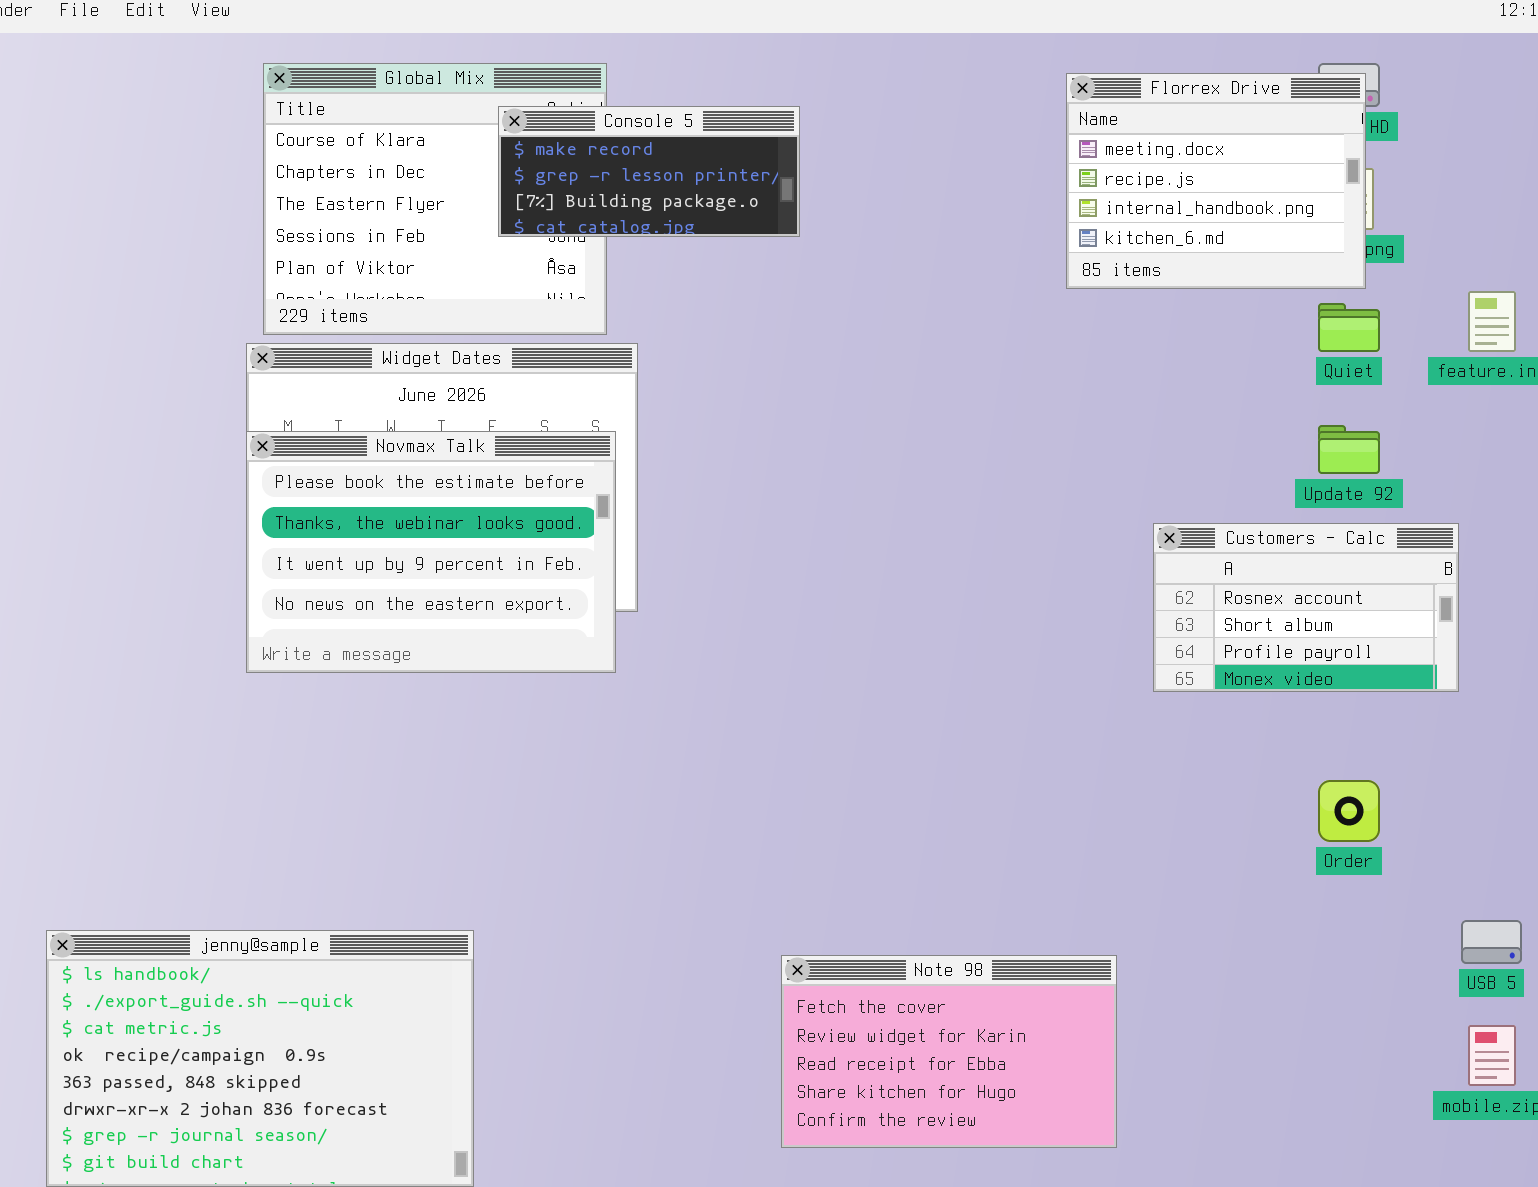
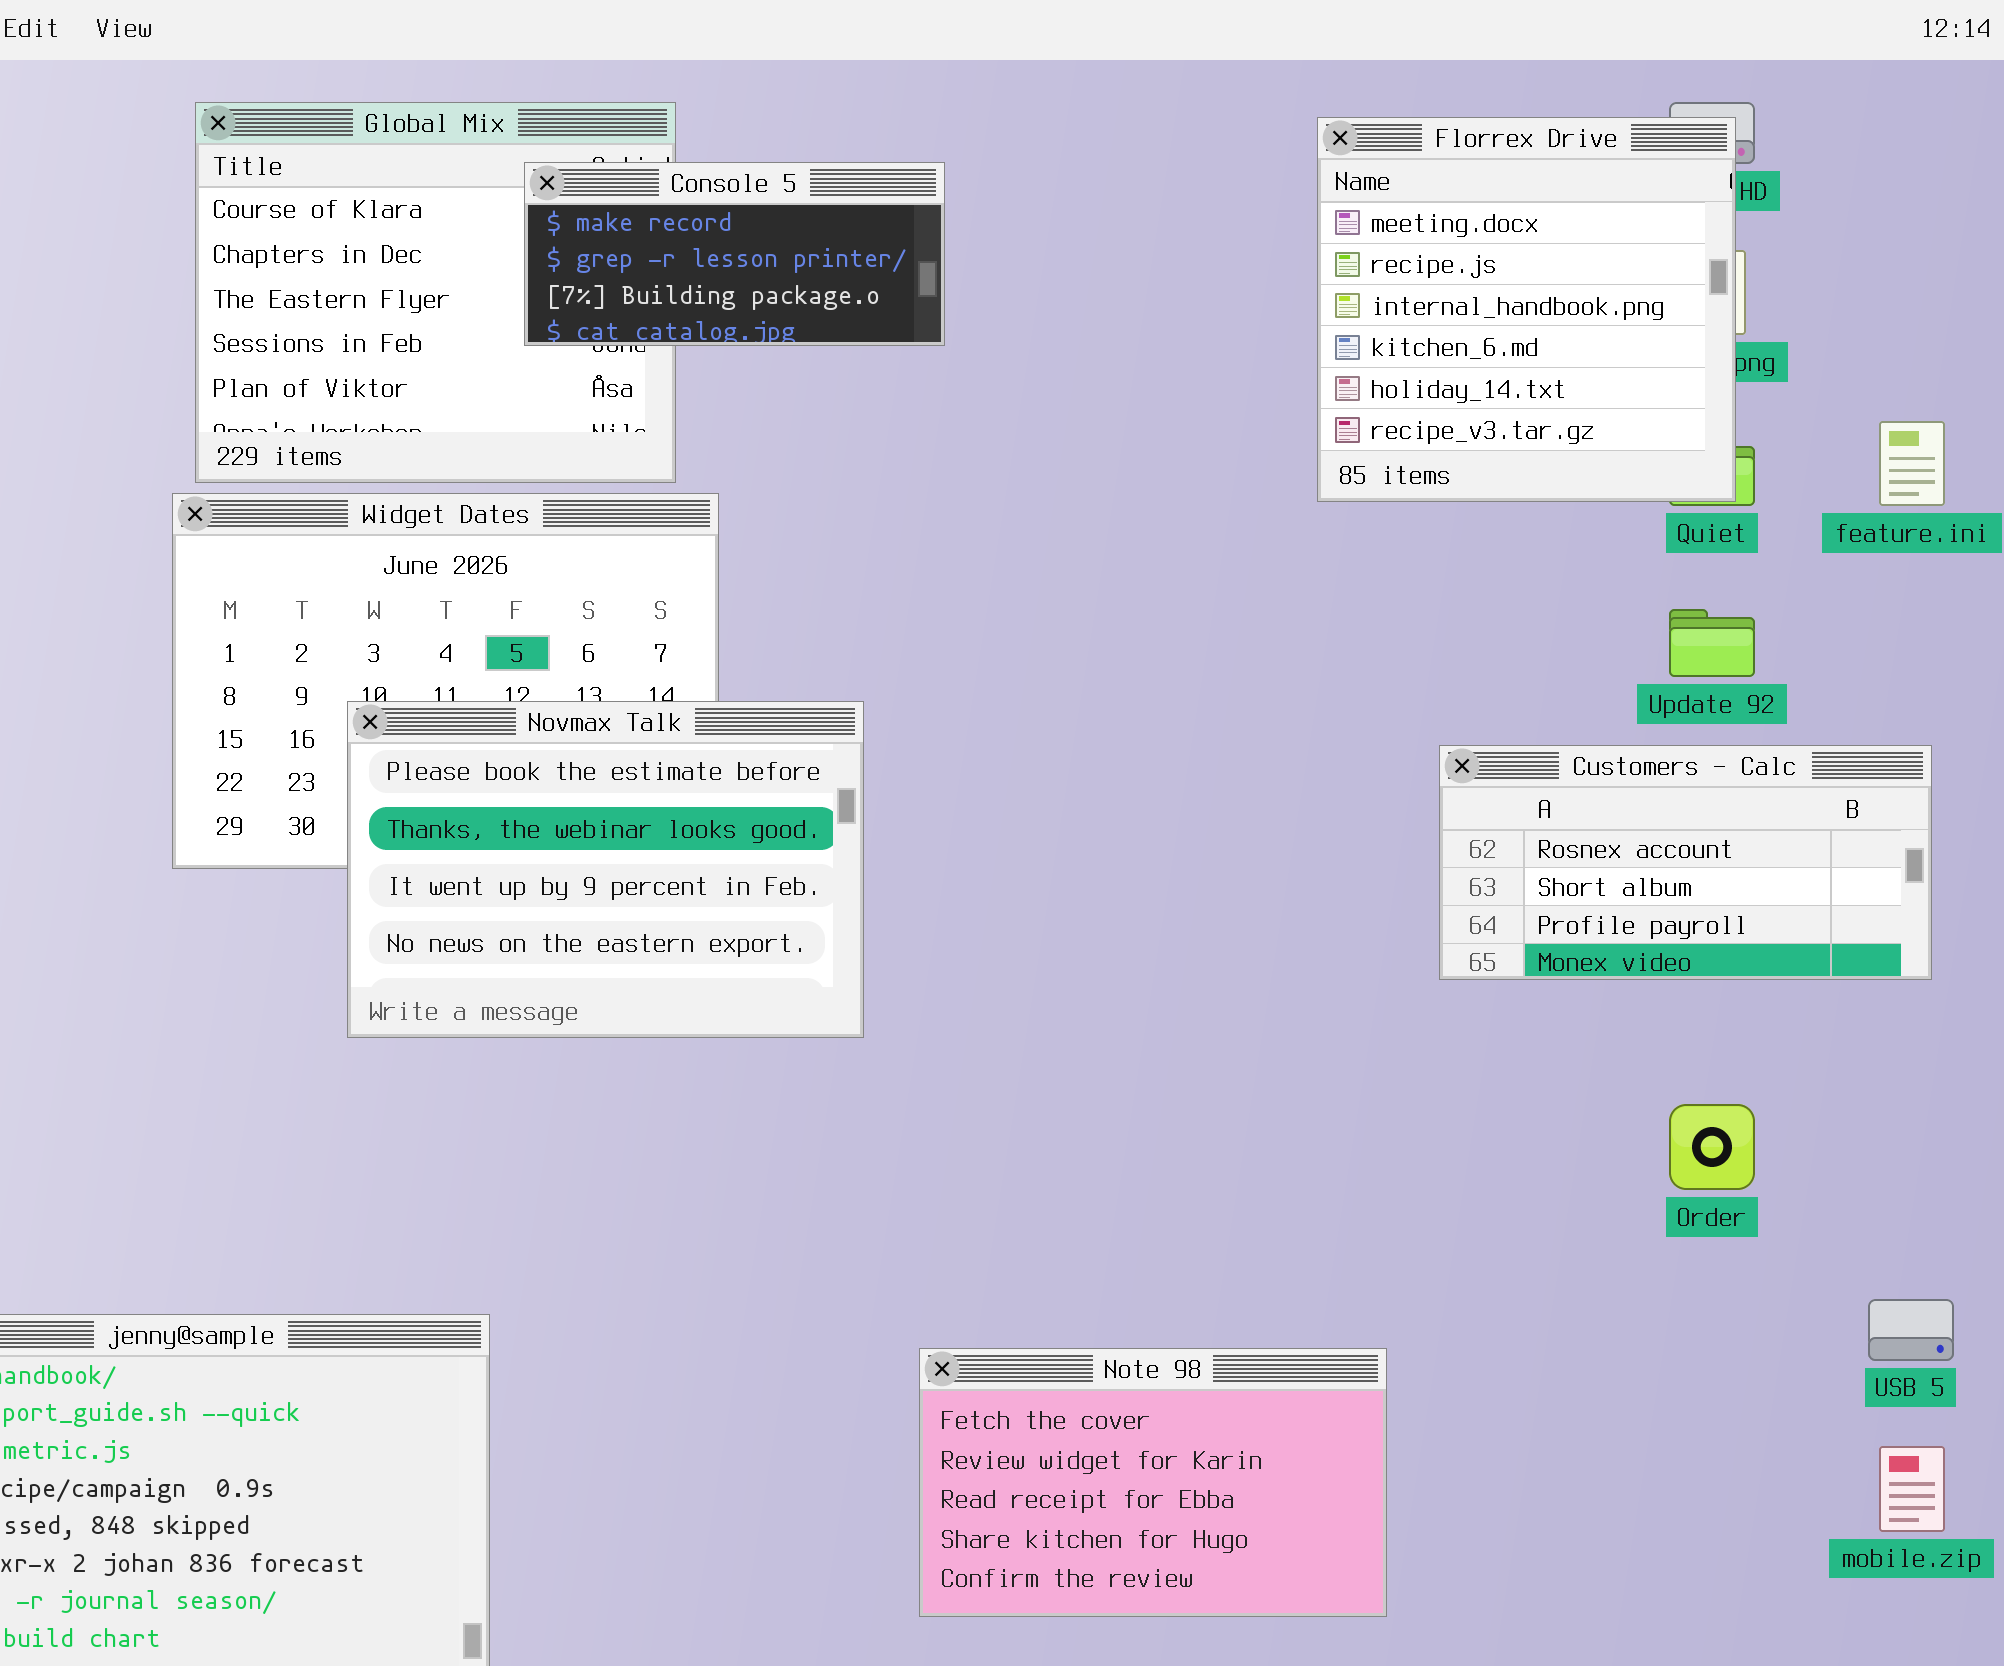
Florrex Drive: [1066,73,1366,289] -> [1317,117,1736,502], resized
Novmax Talk: [246,431,616,673] -> [347,701,864,1038], moved
Customers - Calc: [1153,523,1459,692] -> [1439,745,1932,980], resized

